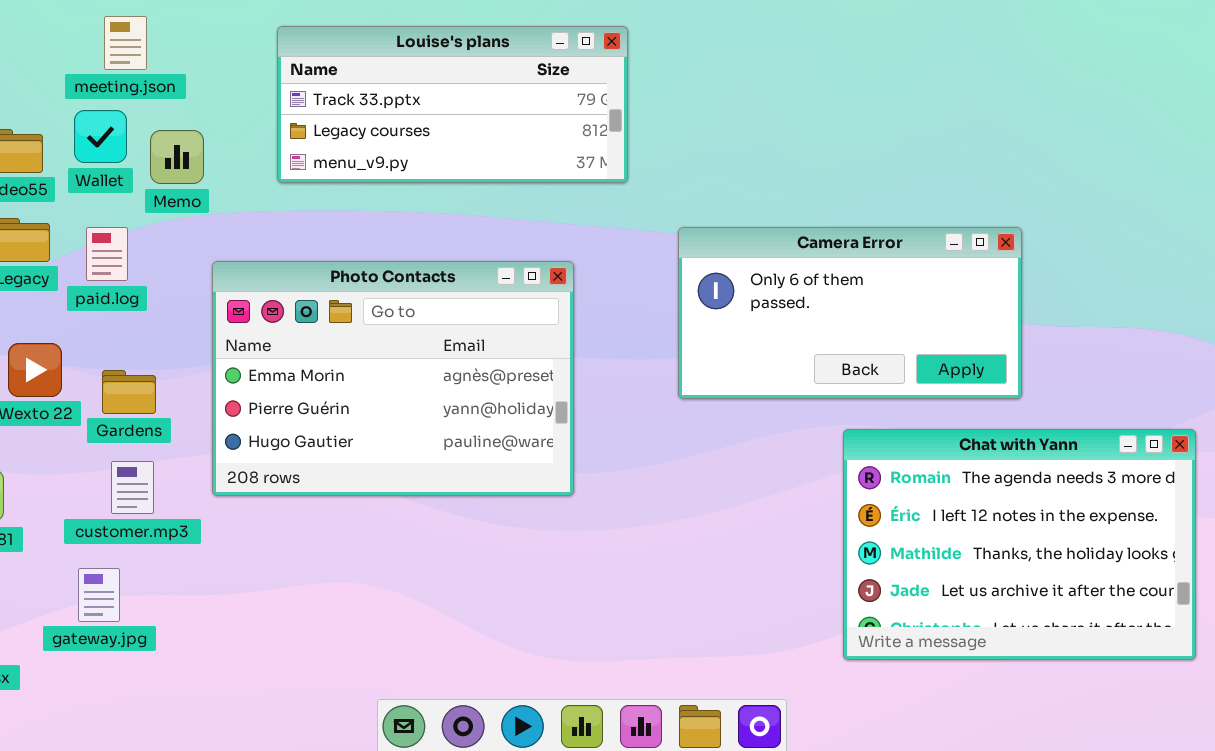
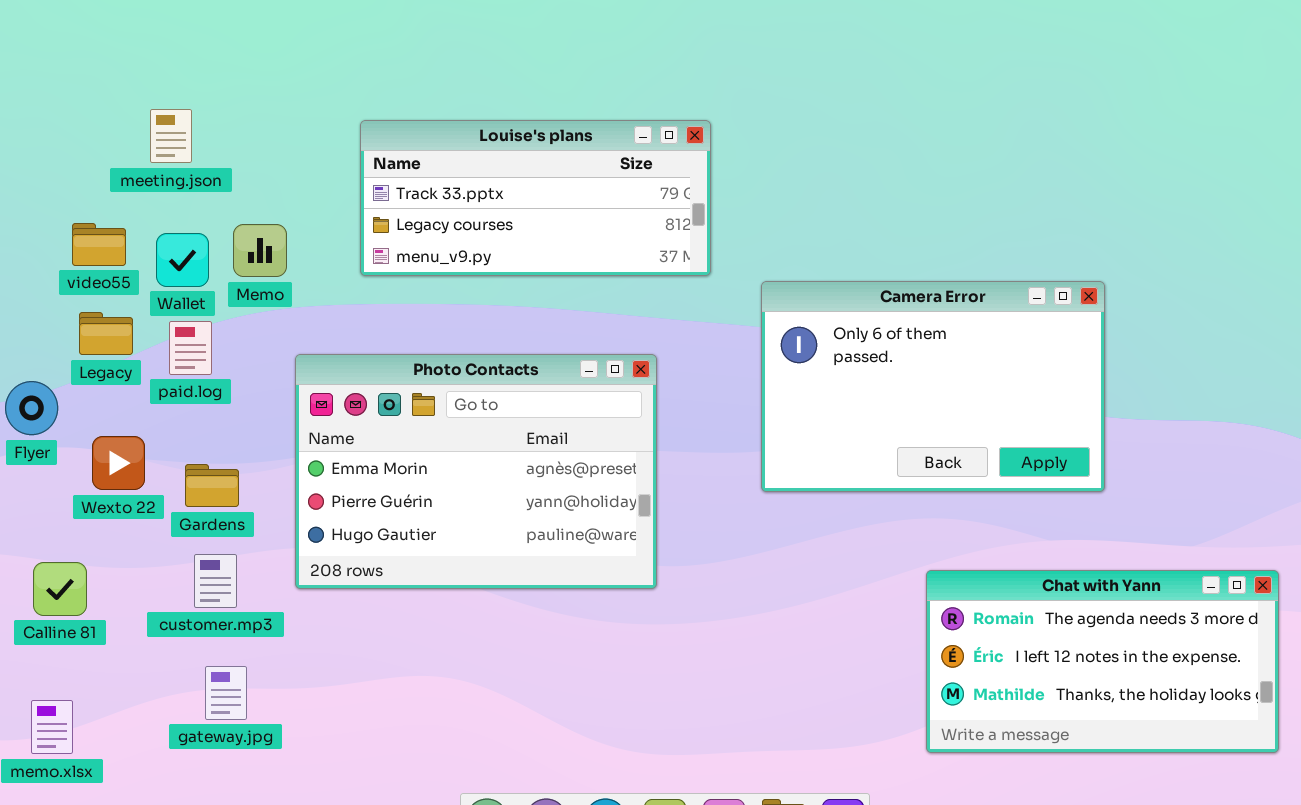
meeting.json: [104,16,147,70] -> [150,109,192,163], moved
Wallet: [74,110,127,163] -> [156,233,209,287], moved
Camera Error: [678,227,1022,399] -> [761,281,1105,492], resized
Chat with Yann: [843,429,1196,660] -> [926,570,1279,753], resized
gateway.jpg: [78,568,120,622] -> [205,666,247,720], moved

